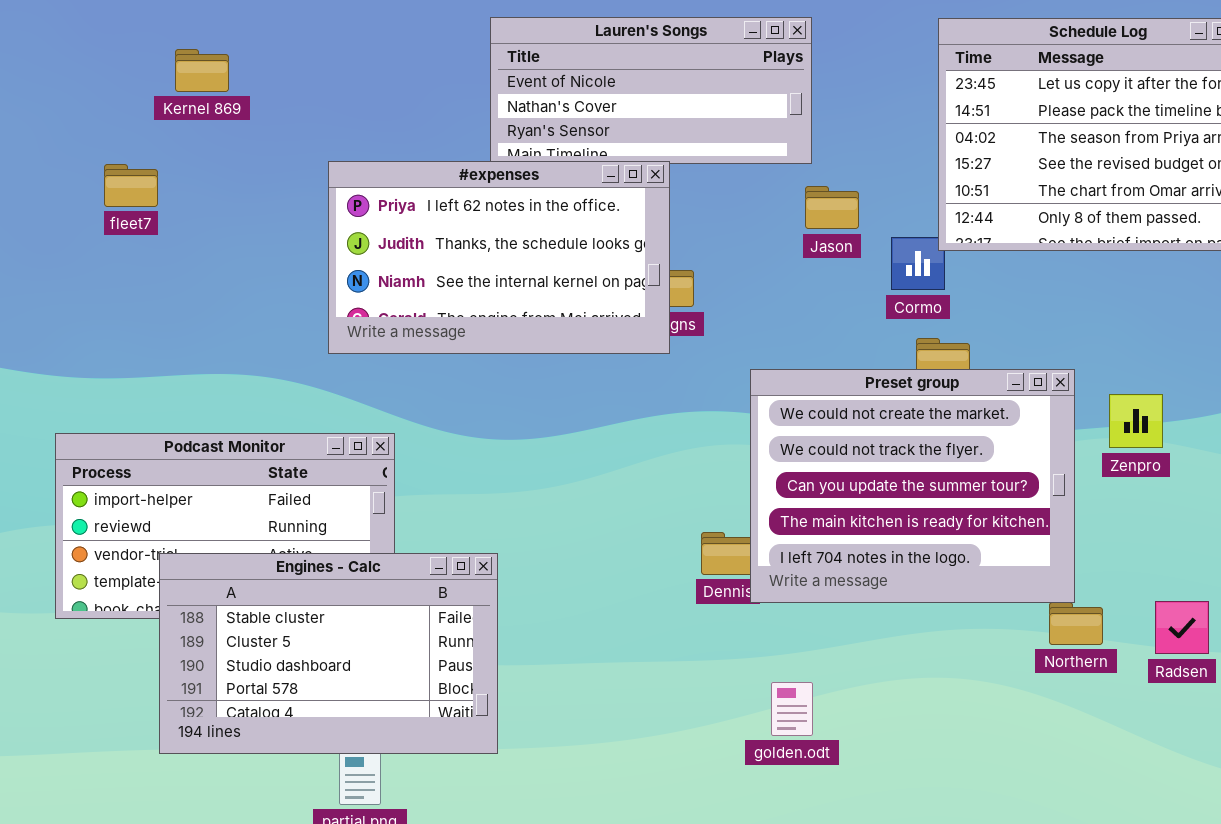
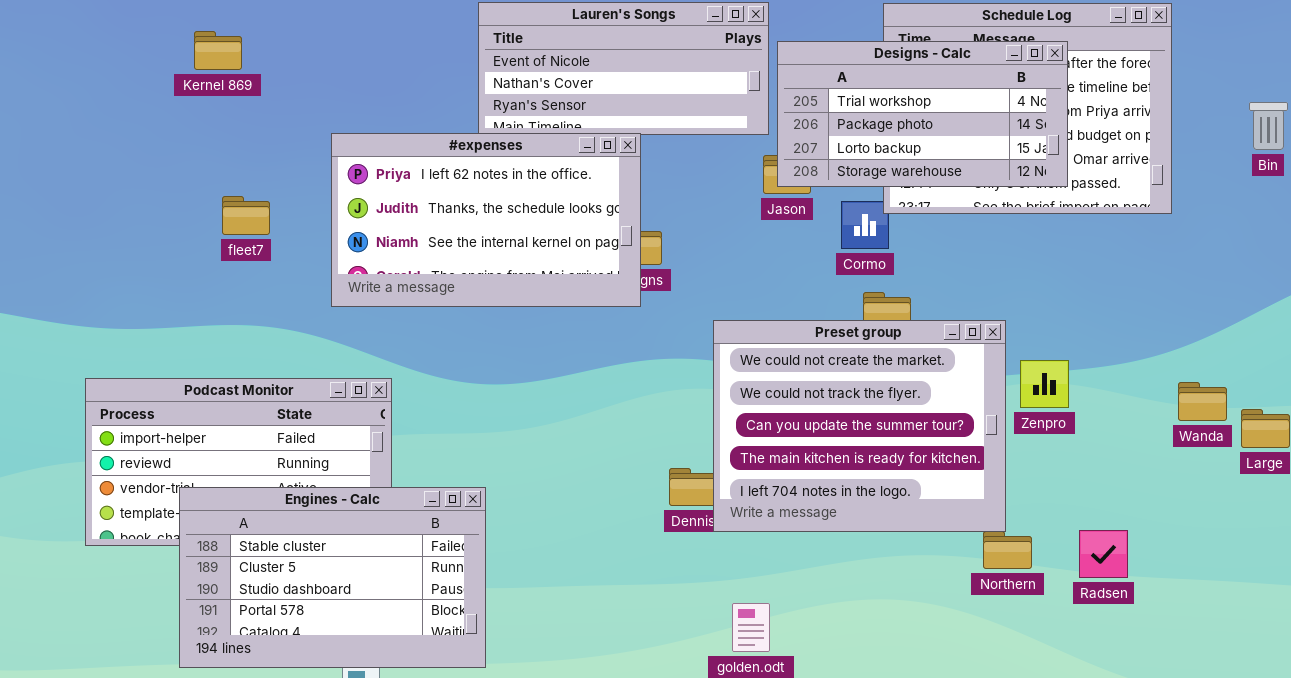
Designs - Calc: none -> [777,41,1068,187], opened
fleet7: [104,164,158,207] -> [222,196,270,235], moved
Zenpro: [1109,394,1163,448] -> [1020,360,1069,408], moved

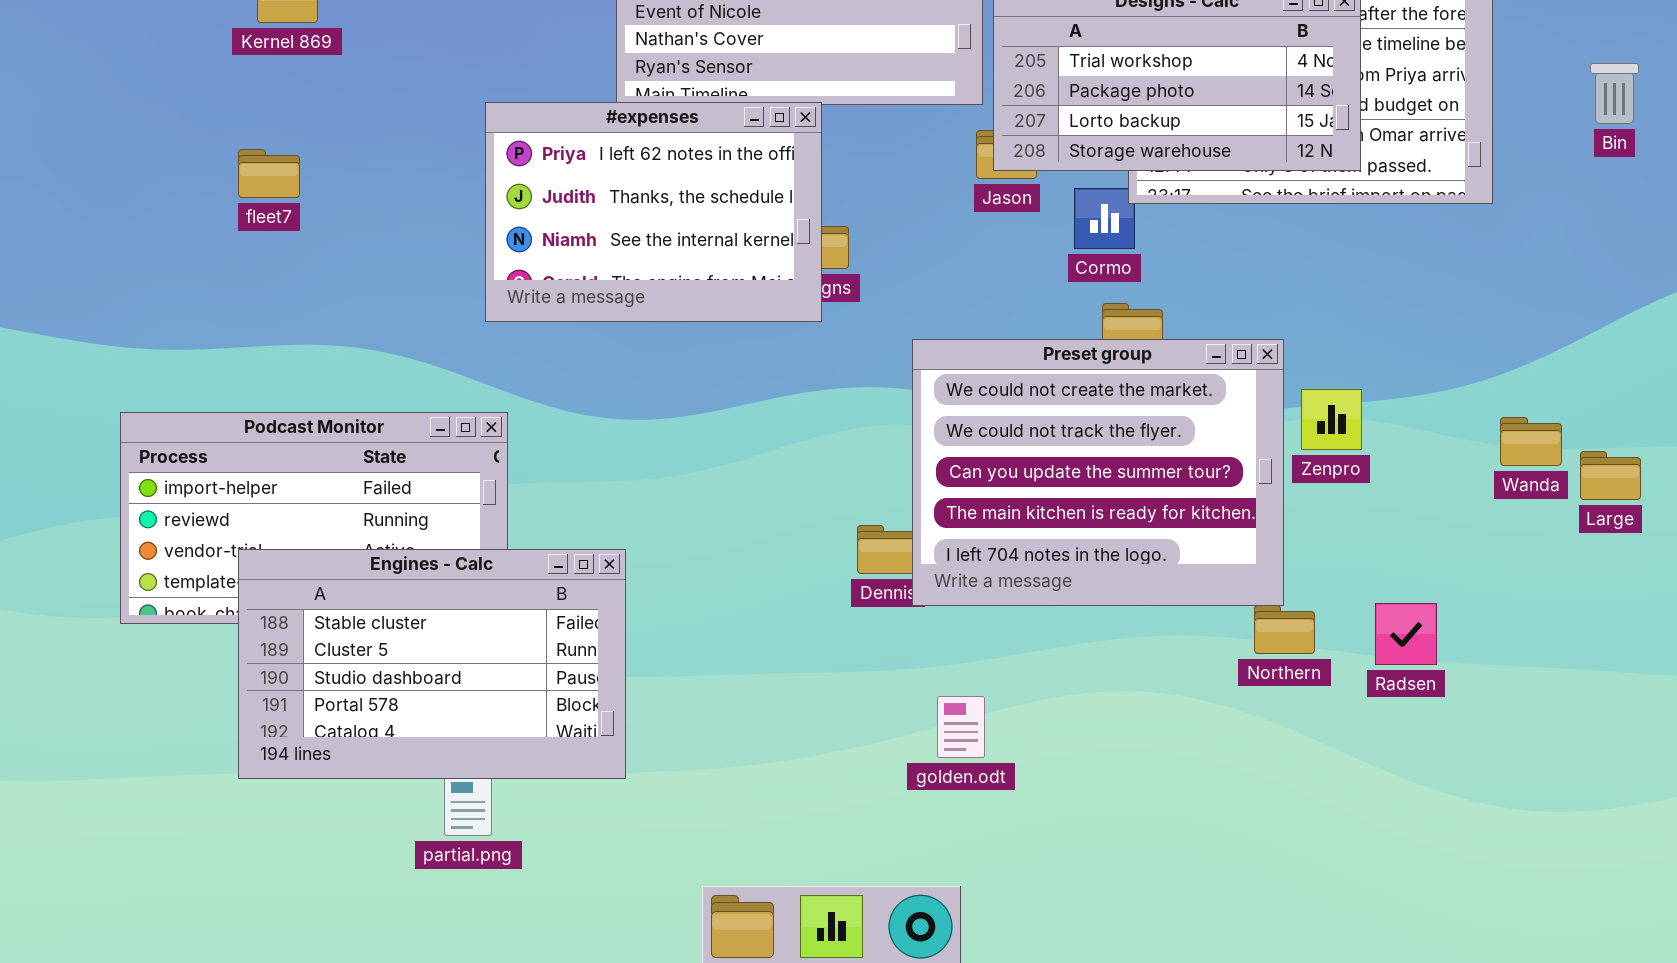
#expenses: [331,133,641,307] -> [485,102,822,322], resized
fleet7: [222,196,270,235] -> [238,149,300,198], moved

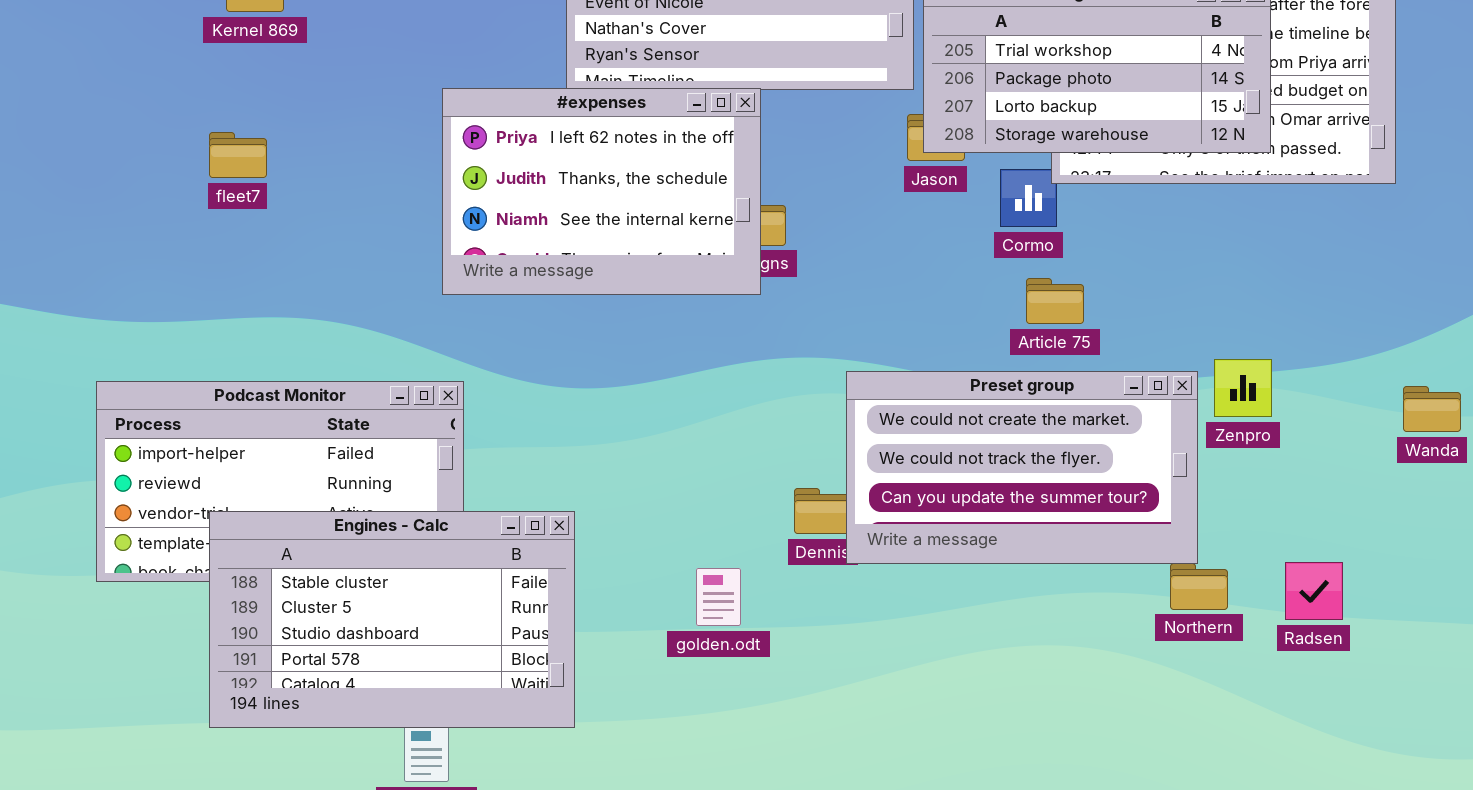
Preset group: [912,339,1284,606] -> [846,371,1198,564], resized
golden.odt: [937,696,985,758] -> [696,568,741,626], moved

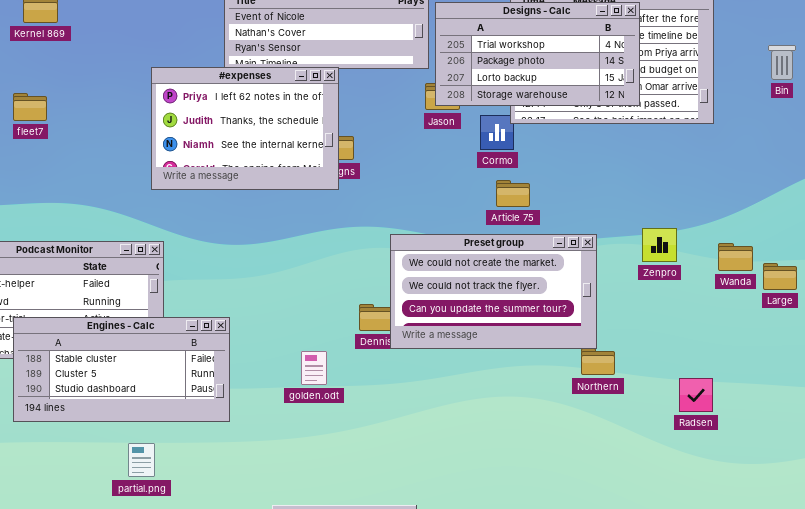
Zenpro: [1214,359,1272,417] -> [642,228,677,262], moved
Engines - Calc: [209,511,575,728] -> [13,317,230,422], resized
Radsen: [1285,562,1343,620] -> [679,378,713,412], moved

